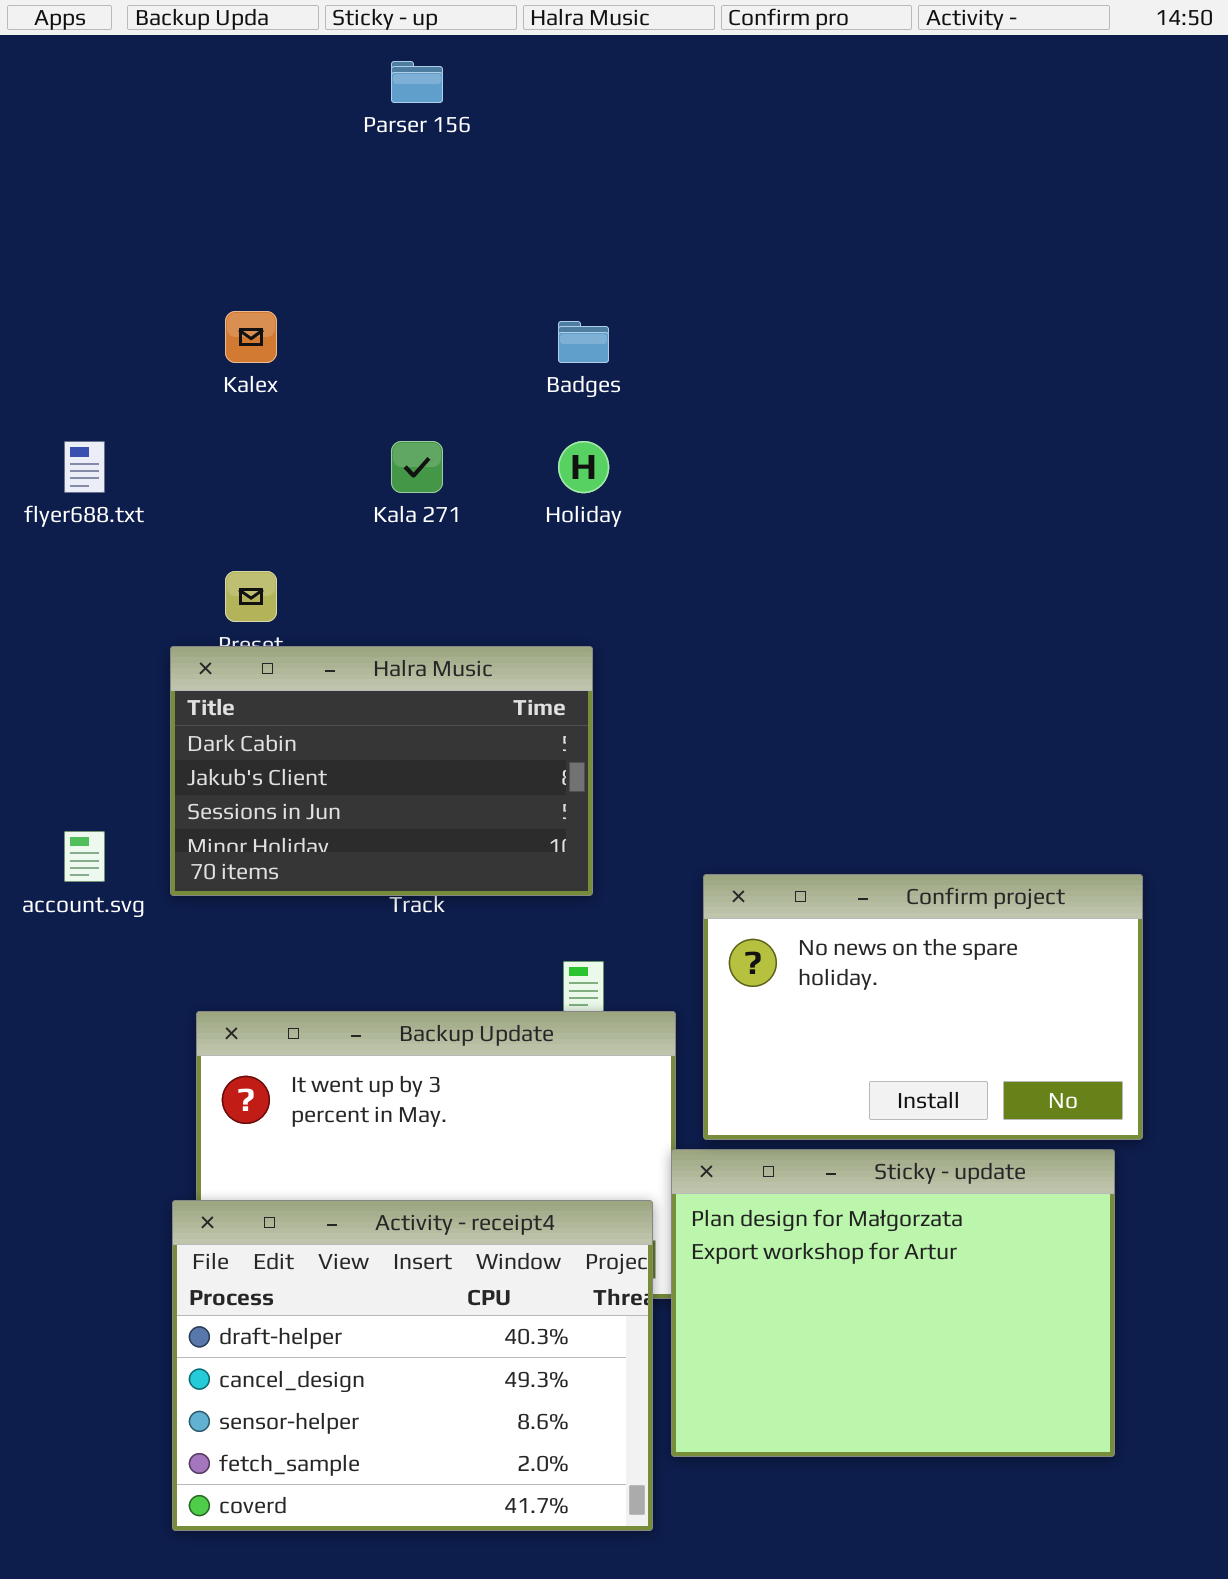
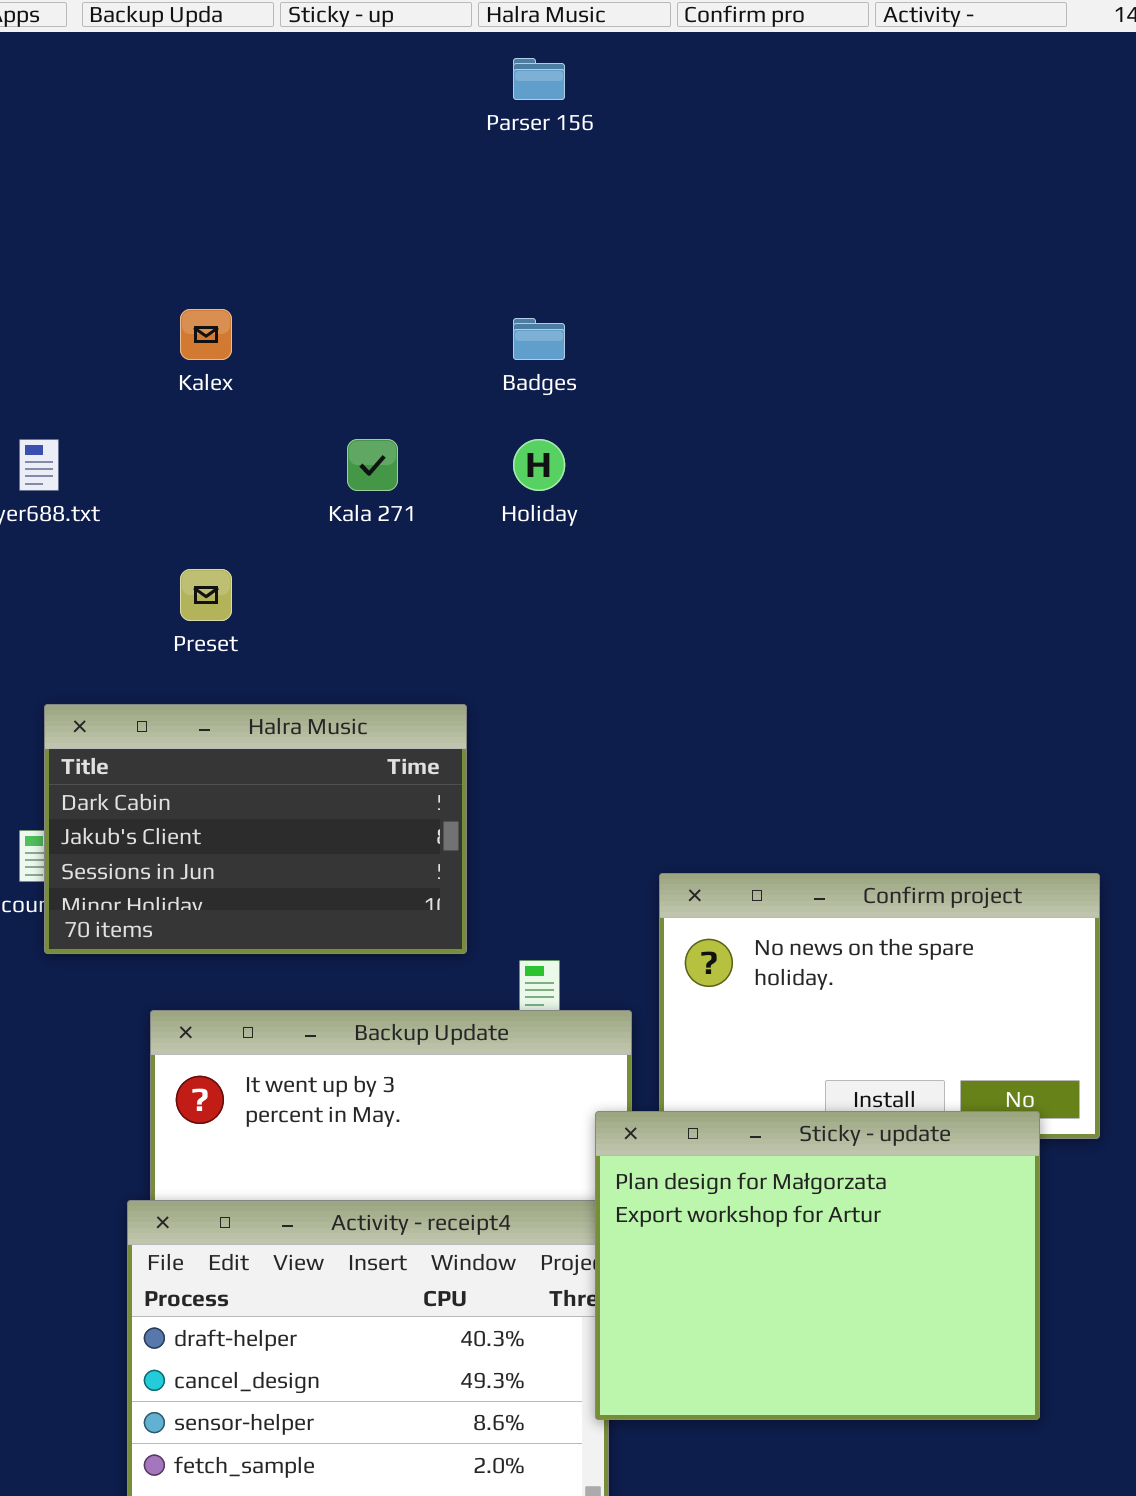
Parser 156: [391,61,443,103] -> [513,58,565,100], moved
Halra Music: [170,646,593,896] -> [44,704,467,954], moved
Sticky - update: [671,1149,1115,1457] -> [595,1111,1040,1420], moved

